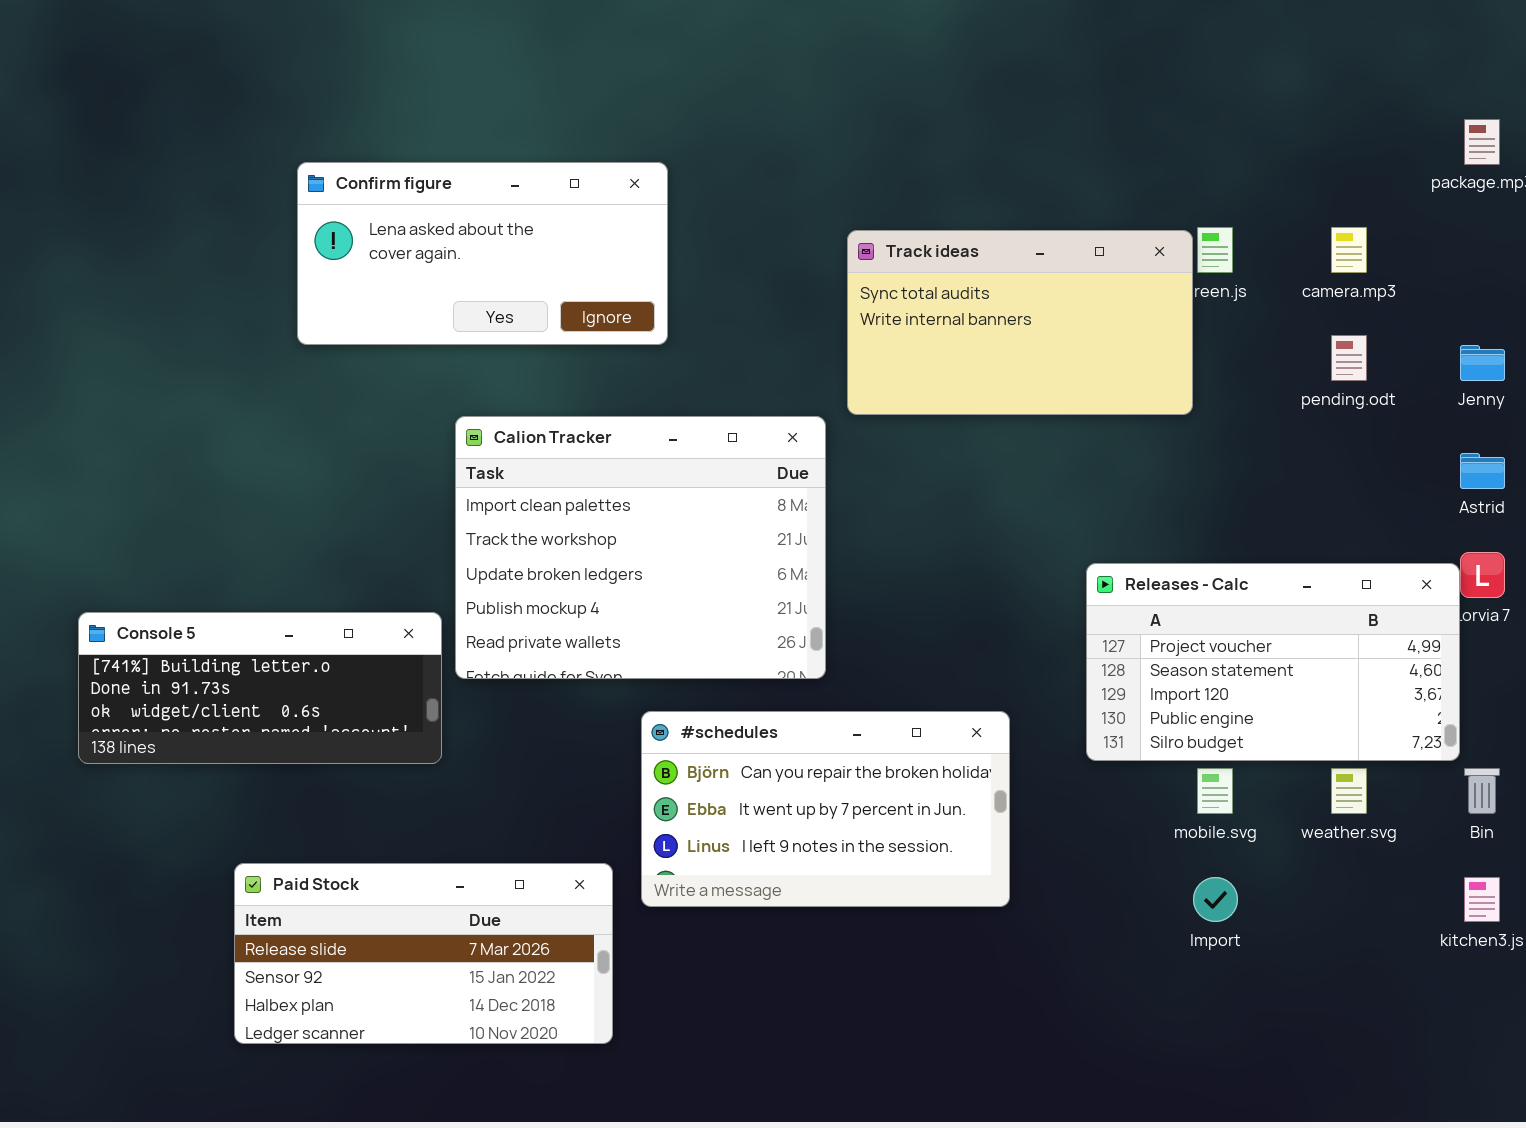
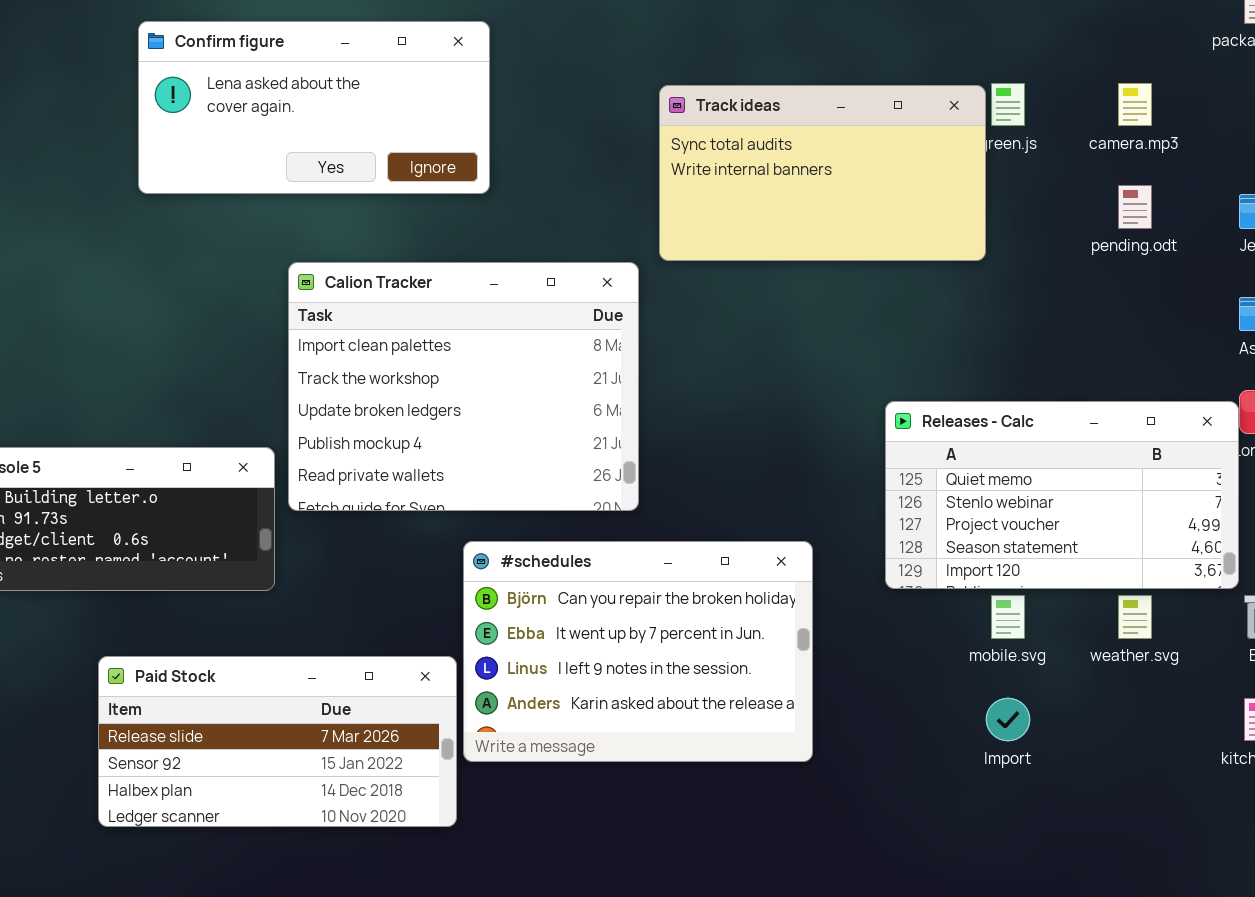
Releases - Calc: [1086,563,1460,761] -> [885,401,1239,589], scrolled up 2 rows
#schedules: [641,711,1010,907] -> [463,541,813,762], resized
Paid Stock: [234,863,613,1044] -> [98,656,457,827], moved

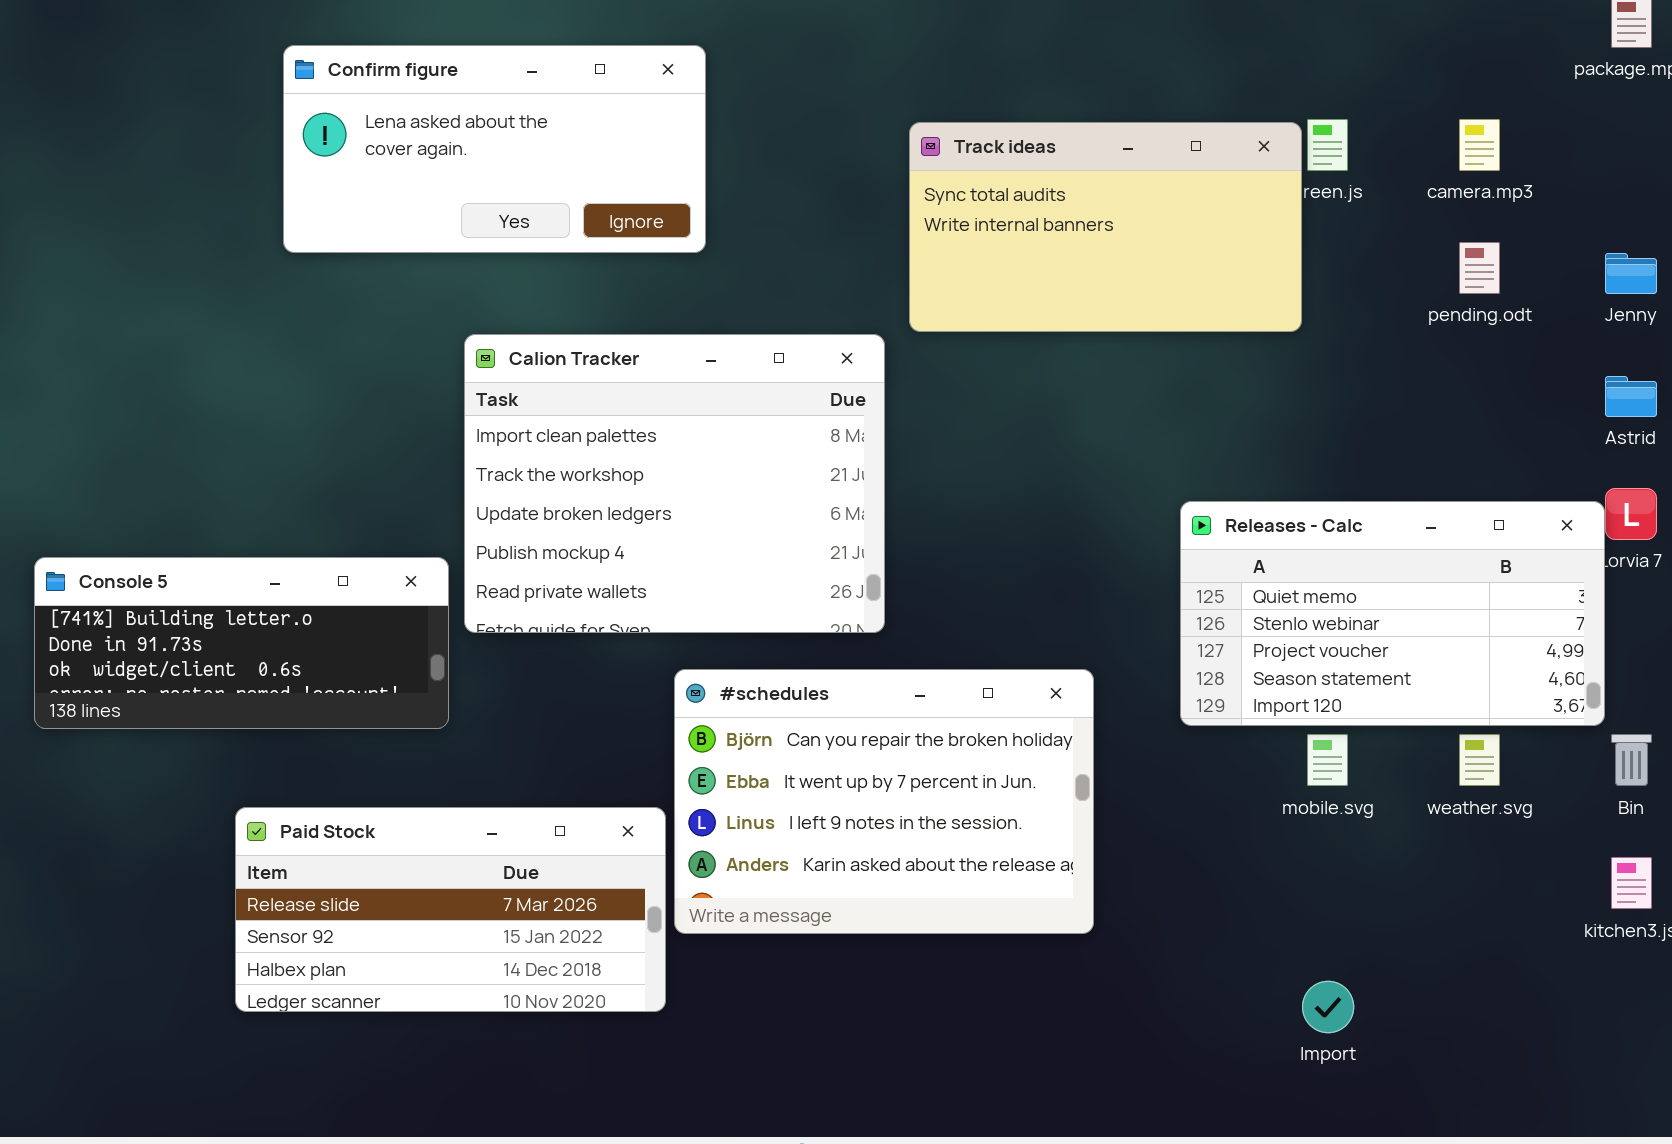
Import: [986,698,1030,741] -> [1302,981,1354,1033], moved

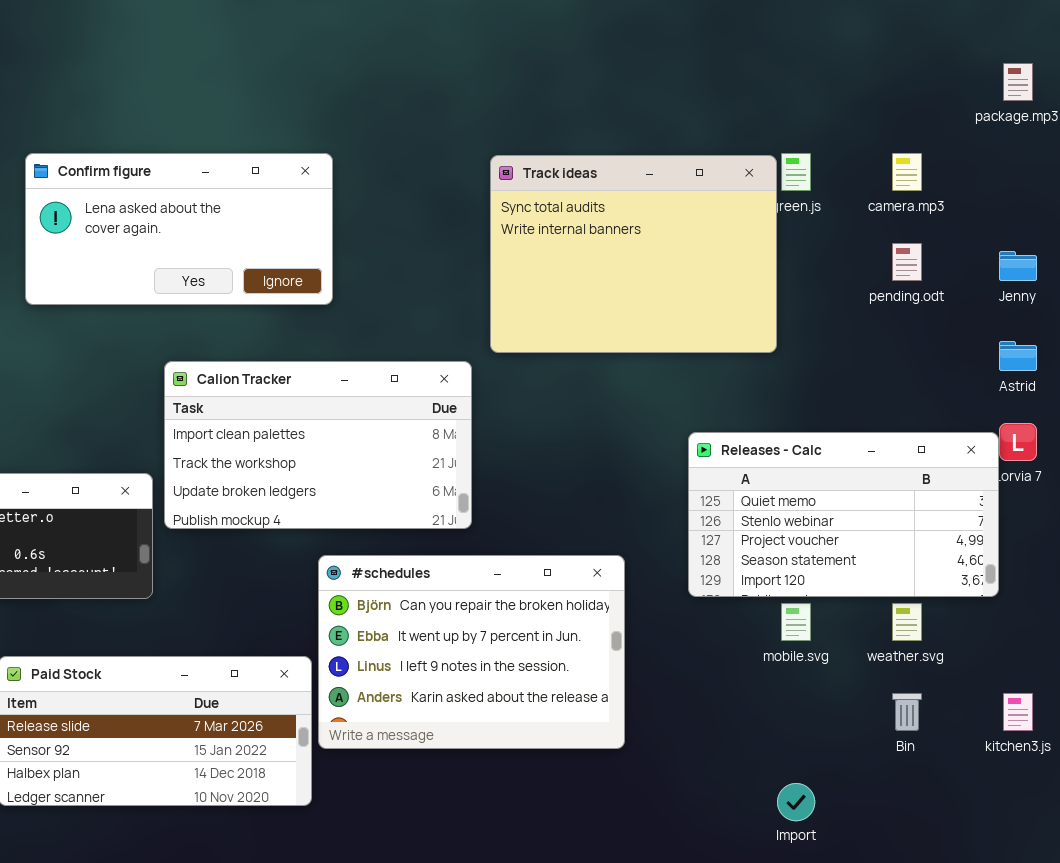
Confirm figure: [283,45,706,253] -> [25,153,333,305], moved
Track ideas: [909,122,1302,332] -> [490,155,777,353], resized
Calion Tracker: [464,334,885,633] -> [164,361,472,529], resized
Bin: [1611,734,1652,786] -> [892,693,922,731], moved

